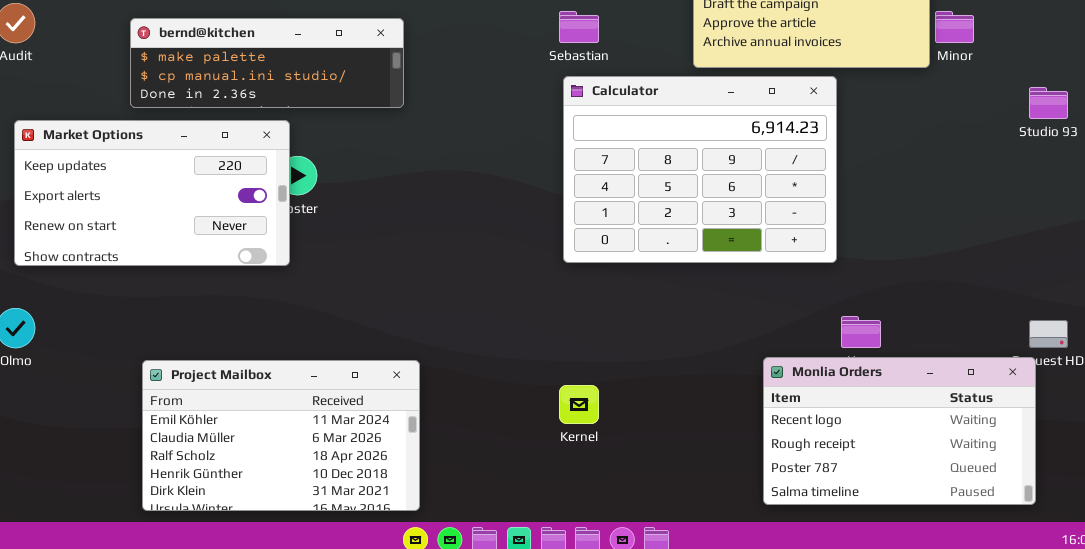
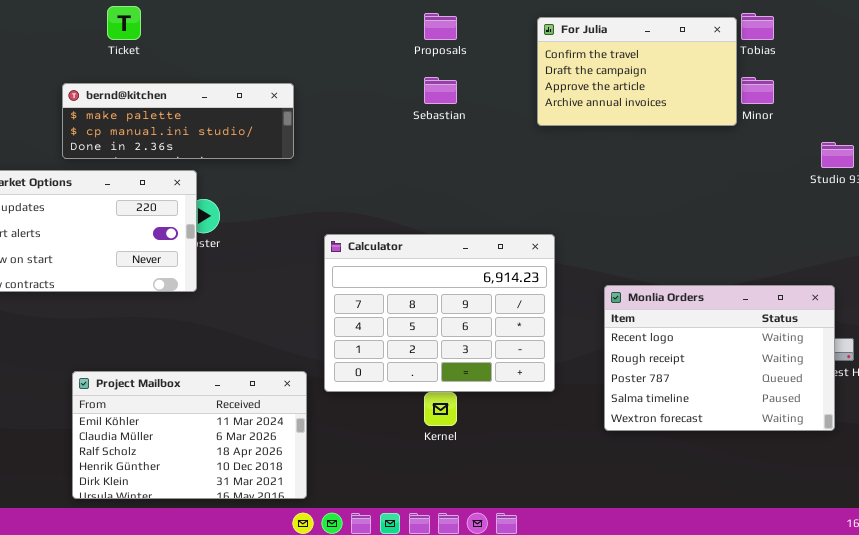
Calculator: [563,76,837,263] -> [324,234,555,392], moved
Monlia Orders: [763,357,1036,505] -> [604,285,835,431], moved, resized

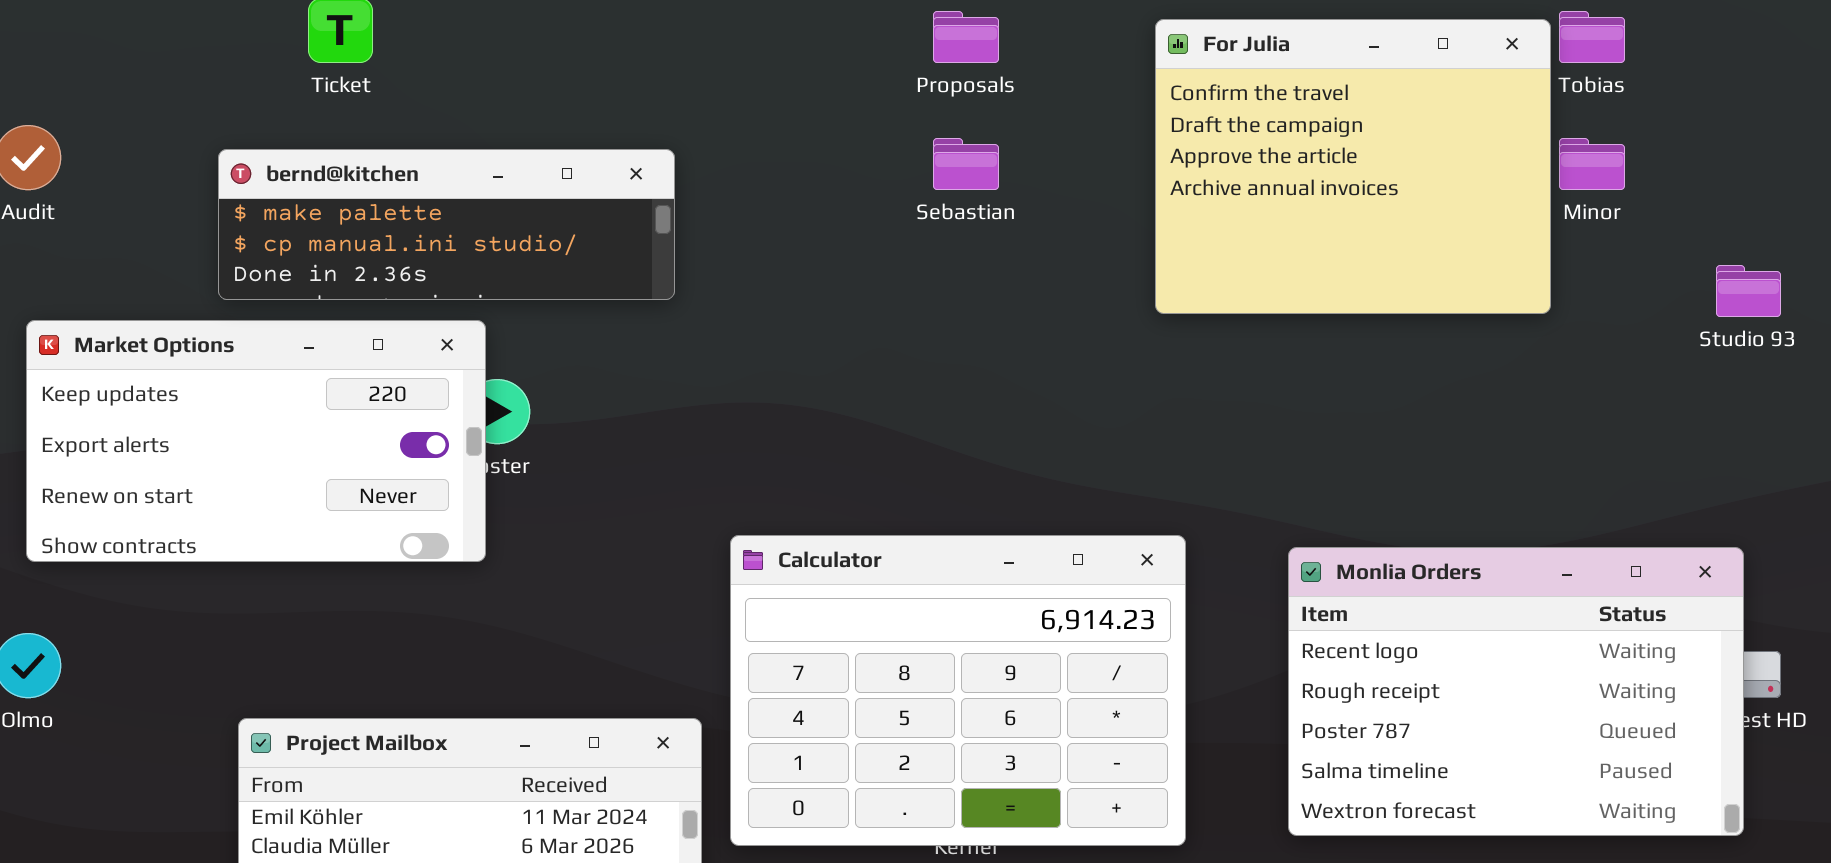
For Julia: [537,17,737,126] -> [1155,19,1551,314], resized
Calculator: [324,234,555,392] -> [730,535,1186,846], moved

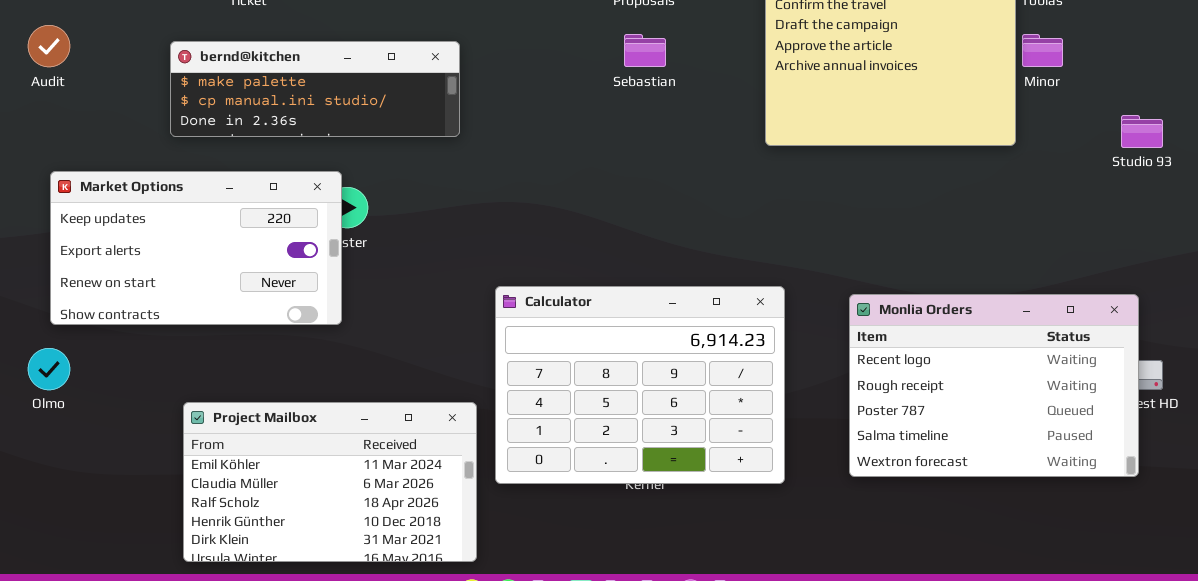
Market Options: [26,320,486,562] -> [50,171,342,325], moved

